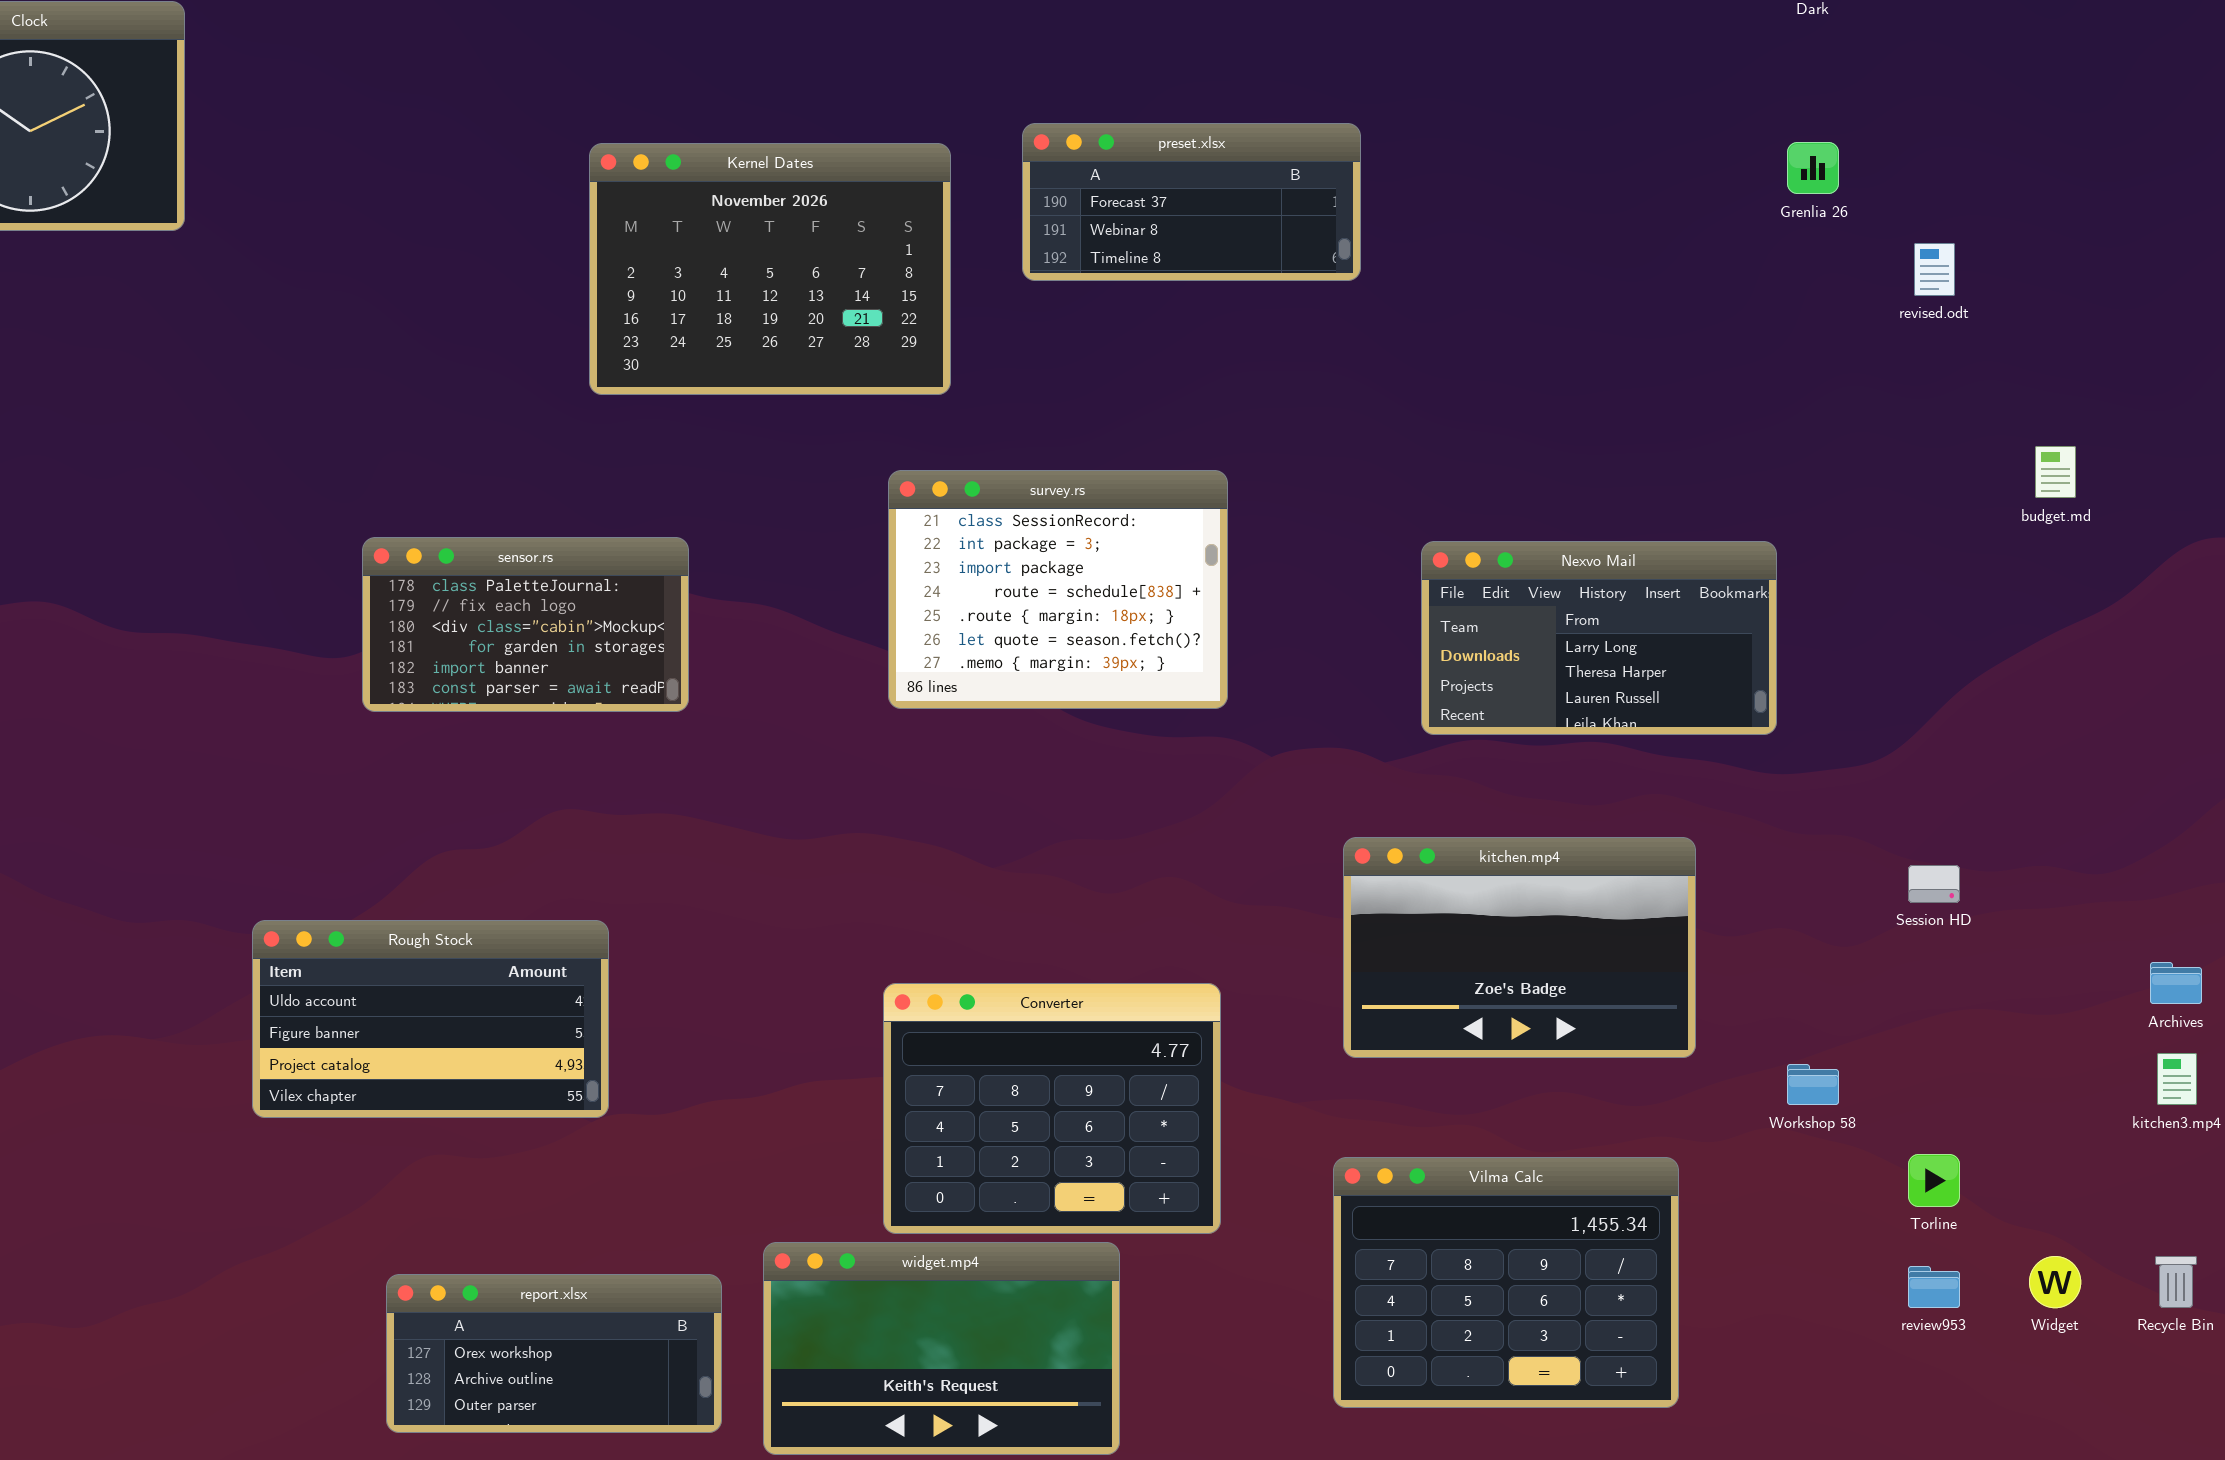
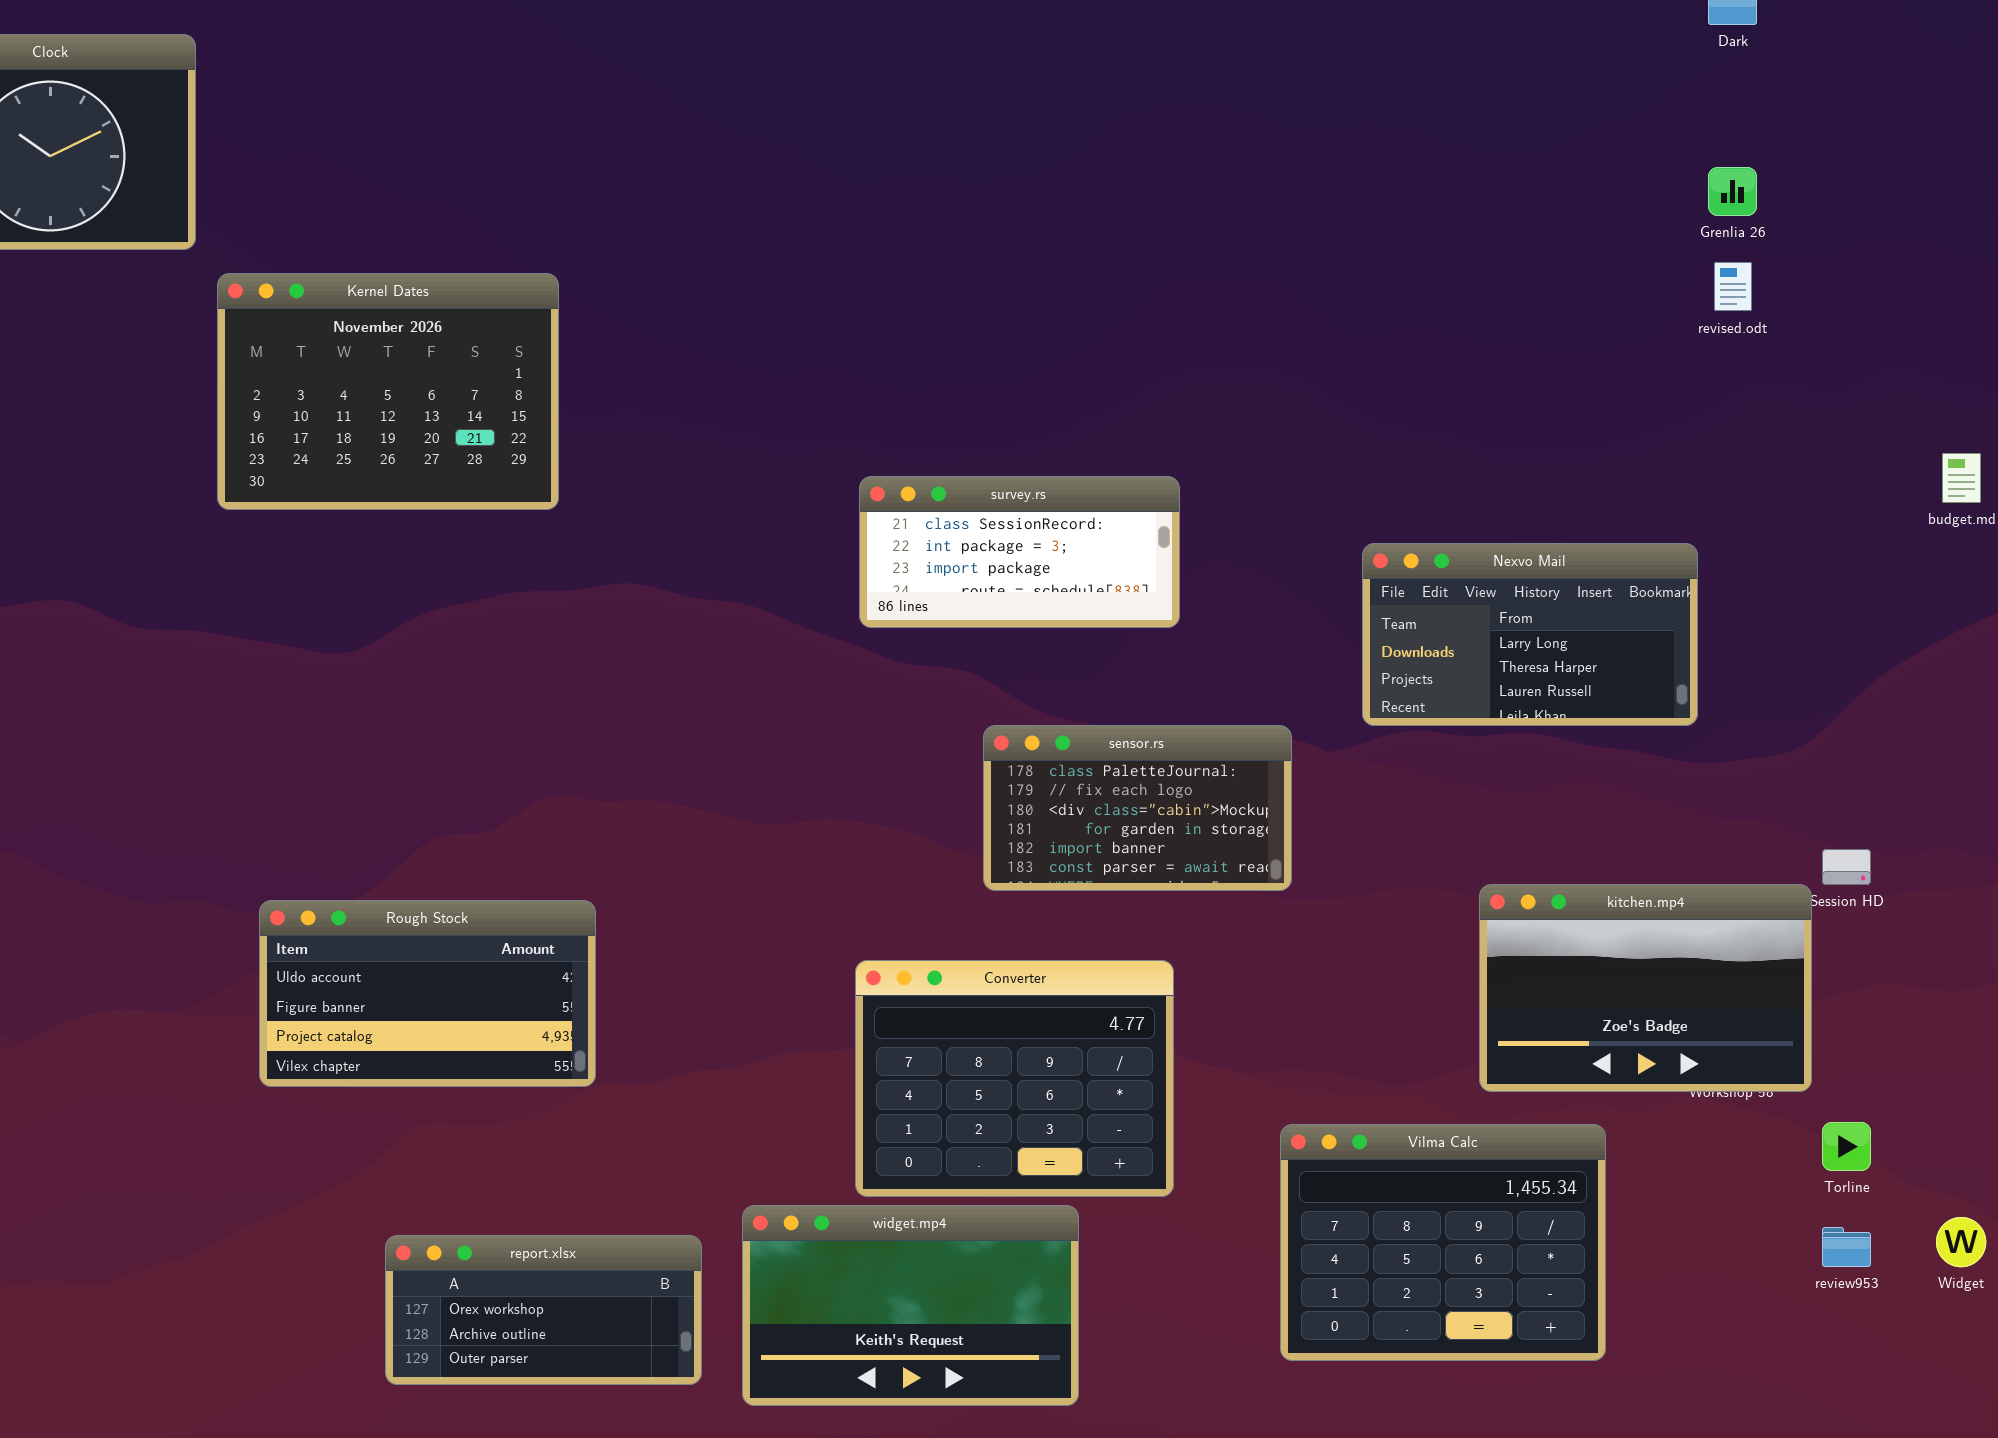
preset.xlsx: [1022,123,1361,281] -> none, closed
Kernel Dates: [589,143,951,395] -> [217,273,559,510], moved
revised.odt: [1914,243,1955,296] -> [1714,262,1752,311], moved
survey.rs: [888,470,1228,709] -> [859,476,1180,628], resized
sensor.rs: [362,537,689,712] -> [983,725,1292,891], moved
kitchen.mp4: [1343,837,1696,1058] -> [1479,884,1812,1092], moved

